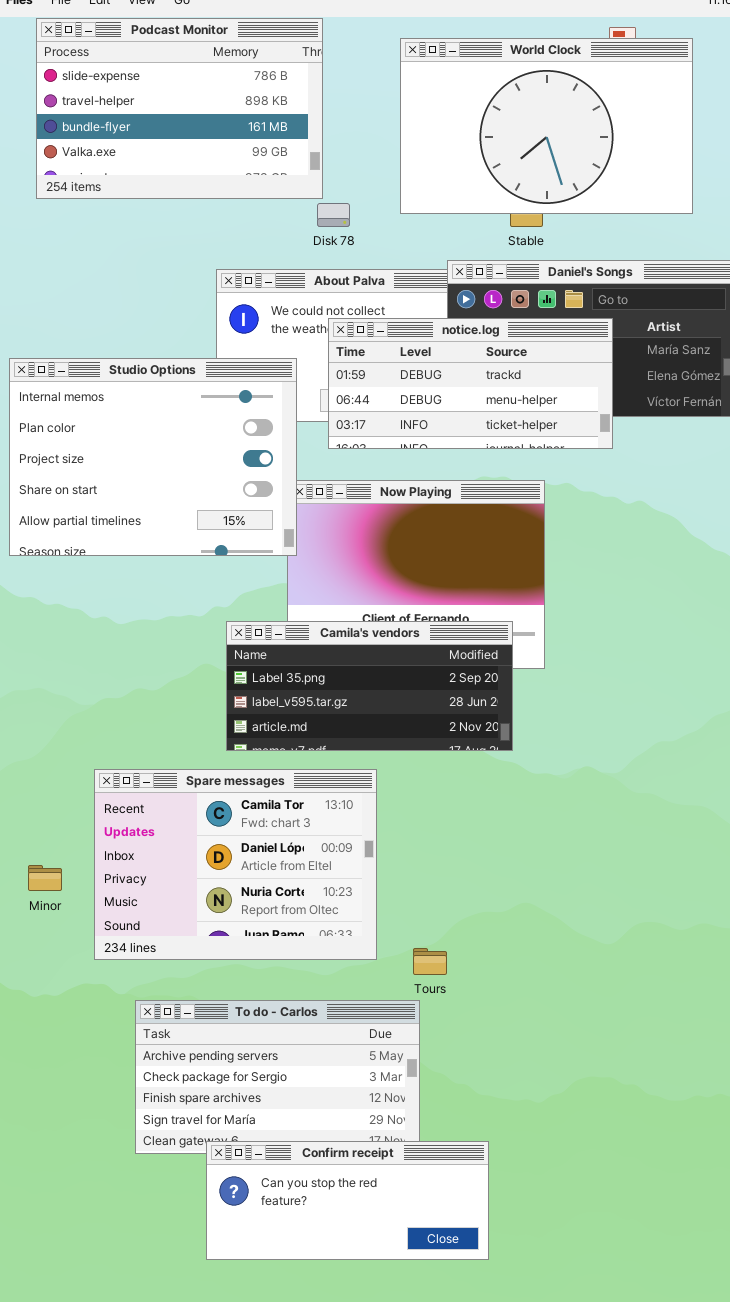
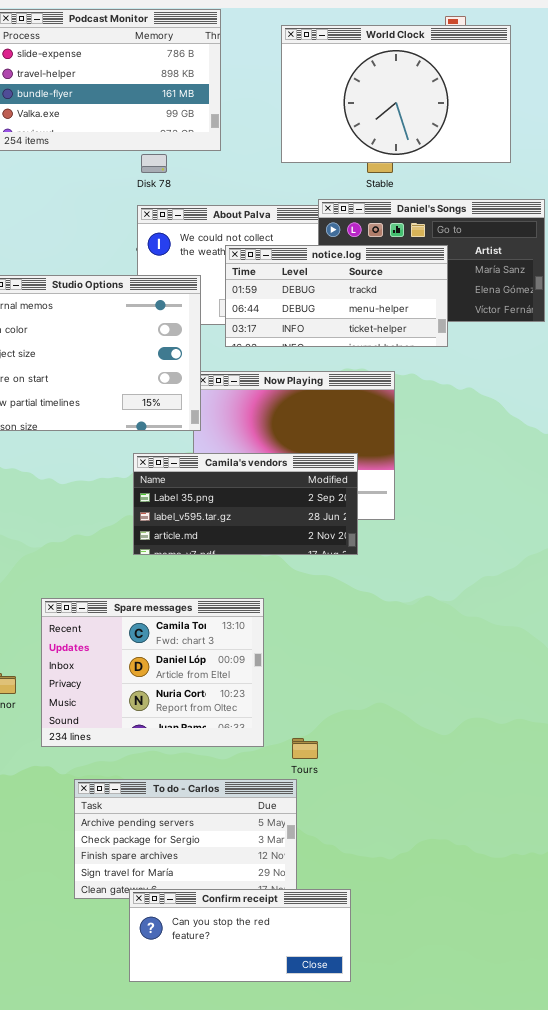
Disk 78: [317,203,350,227] -> [141,154,167,173], moved
Camila's vendors: [226,621,513,751] -> [133,453,358,555], moved

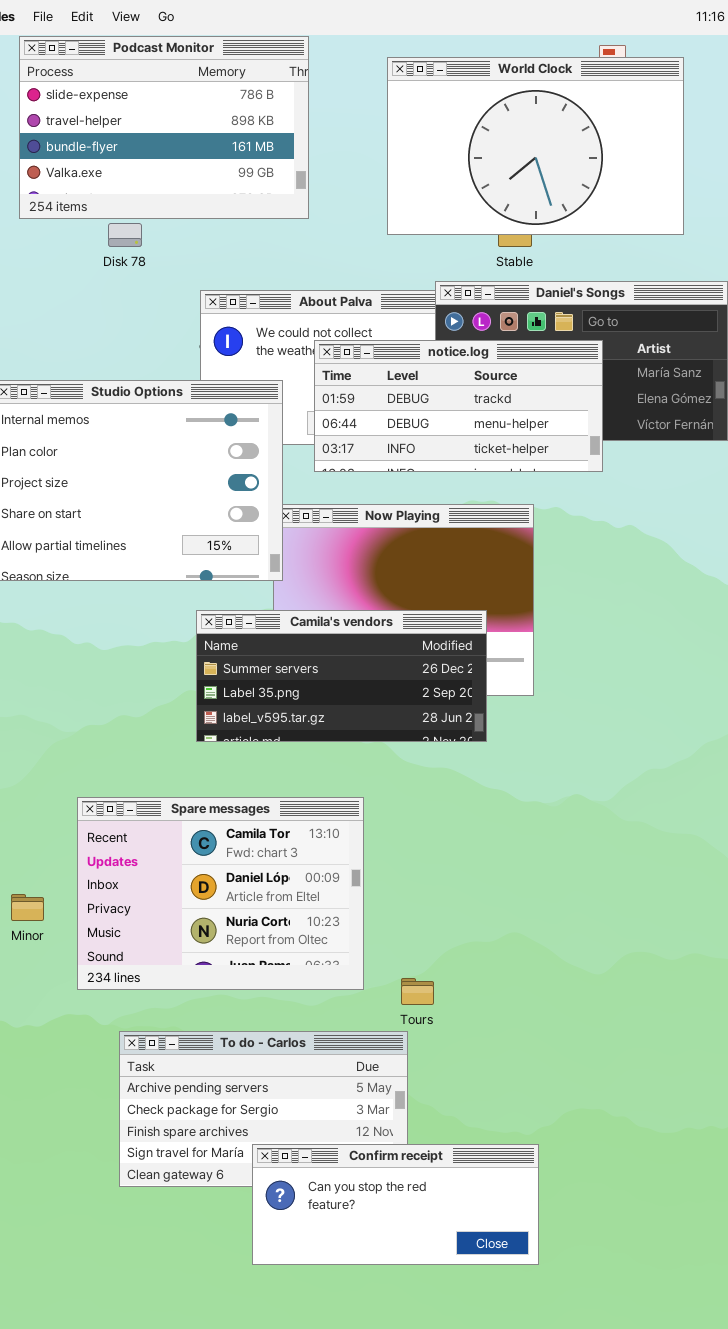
Disk 78: [141,154,167,173] -> [108,223,142,247], moved
Camila's vendors: [133,453,358,555] -> [196,610,487,742], scrolled up 1 row
Confirm receipt: [129,889,351,982] -> [252,1144,539,1265], moved

